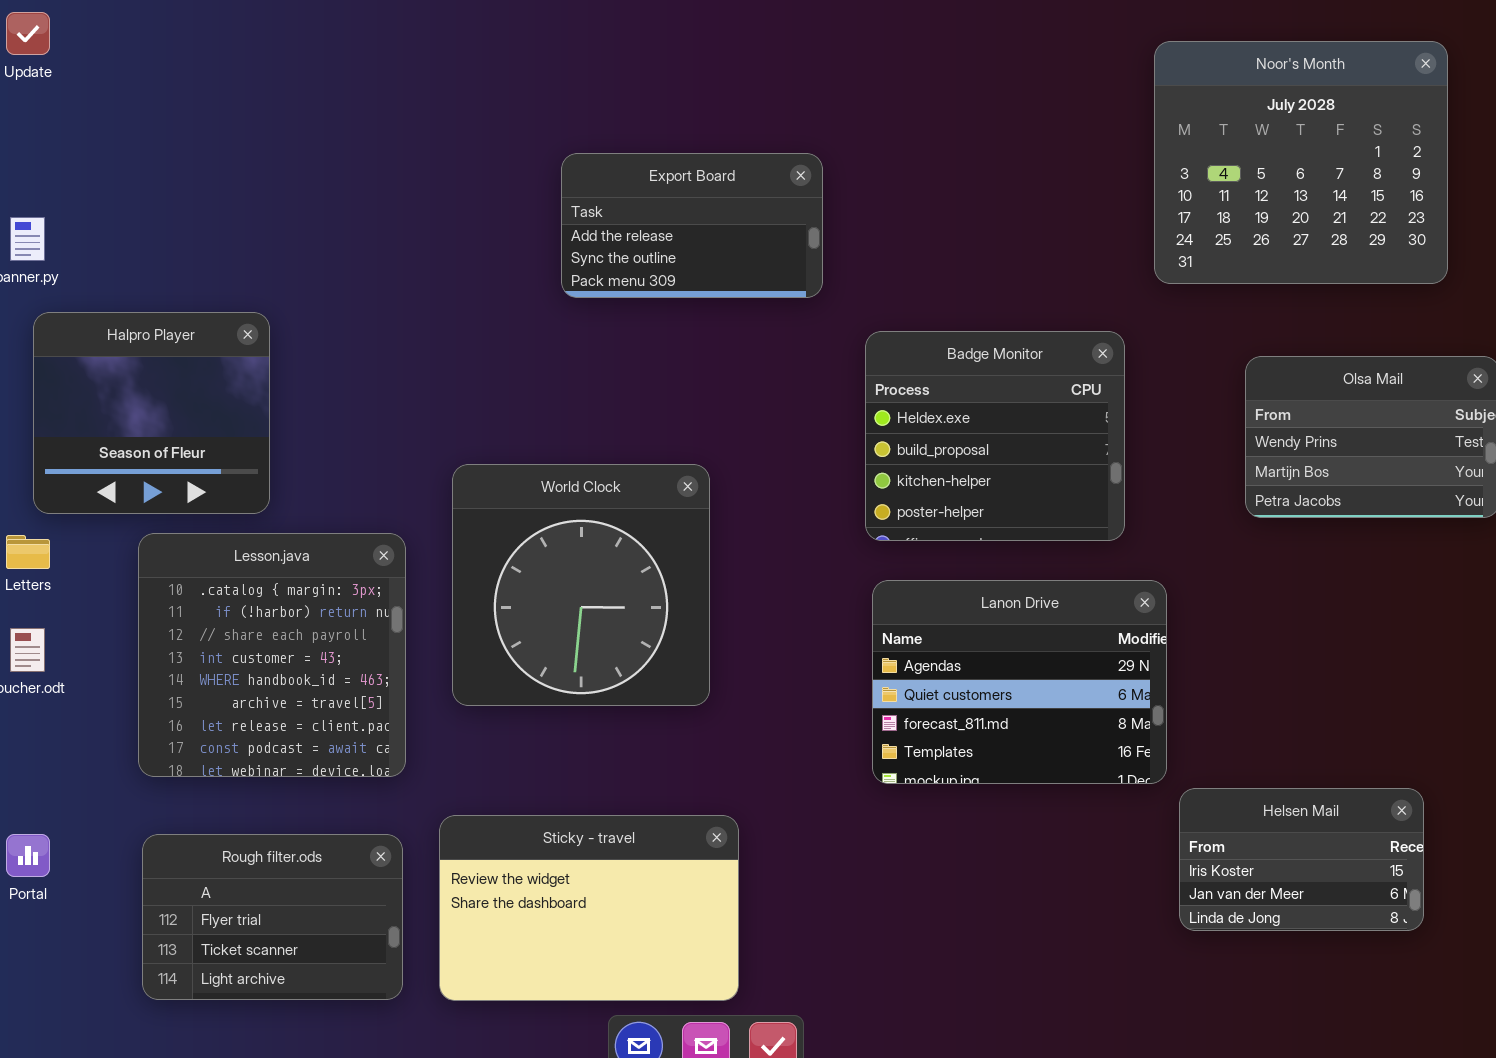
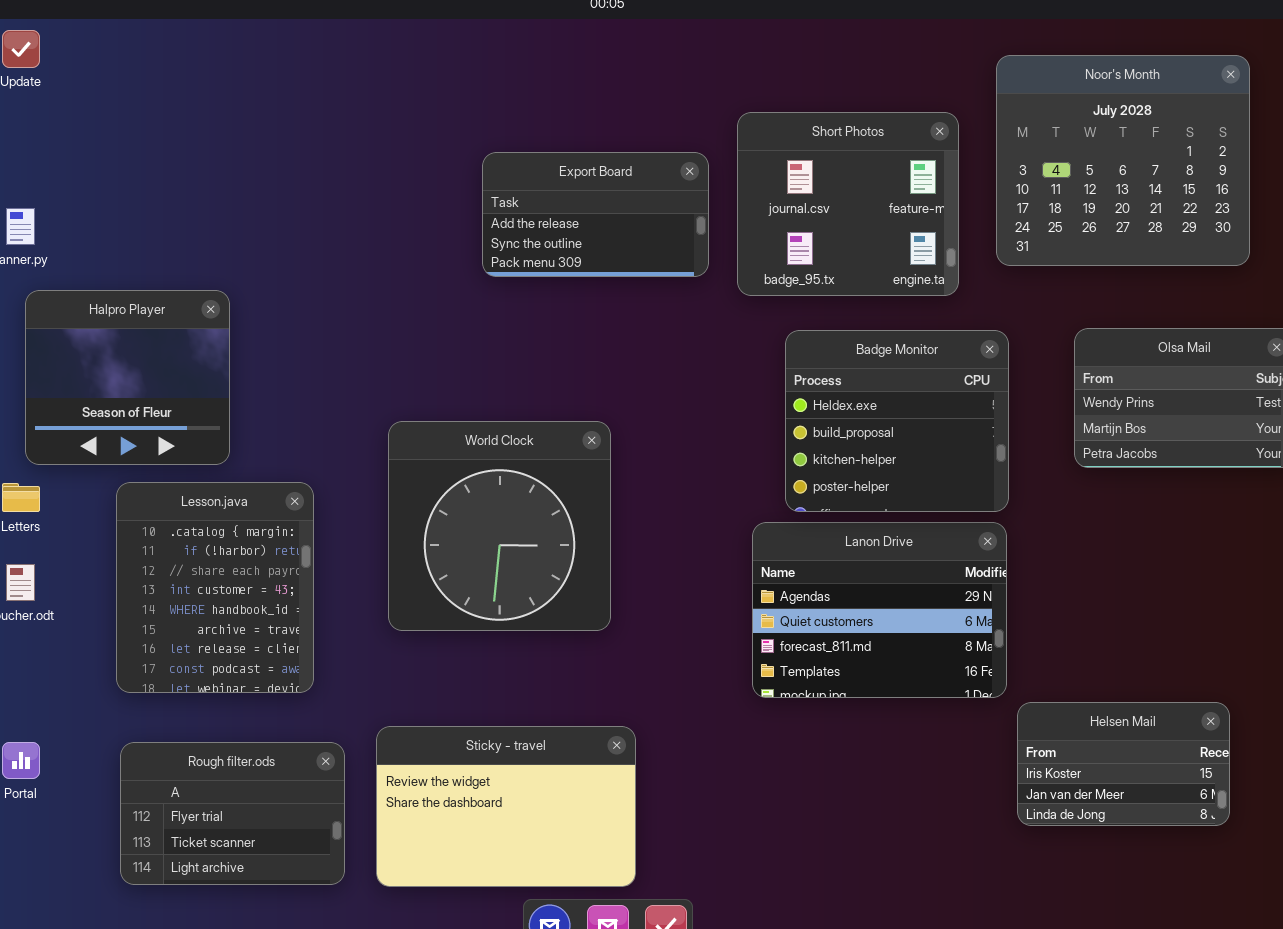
Short Photos: none -> [737,112,959,296], opened
Badge Monitor: [865,331,1125,541] -> [785,330,1009,512], moved
Lesson.java: [138,533,406,777] -> [116,482,314,693], resized

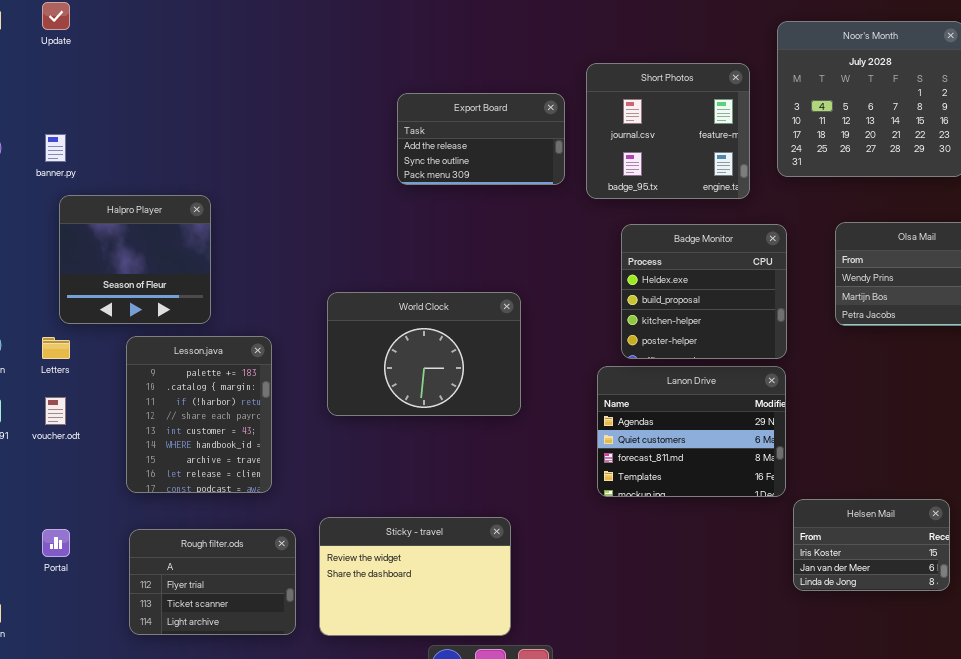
World Clock: [388,421,611,631] -> [327,292,521,416], resized
Lesson.java: [116,482,314,693] -> [126,336,272,493], scrolled up 1 row

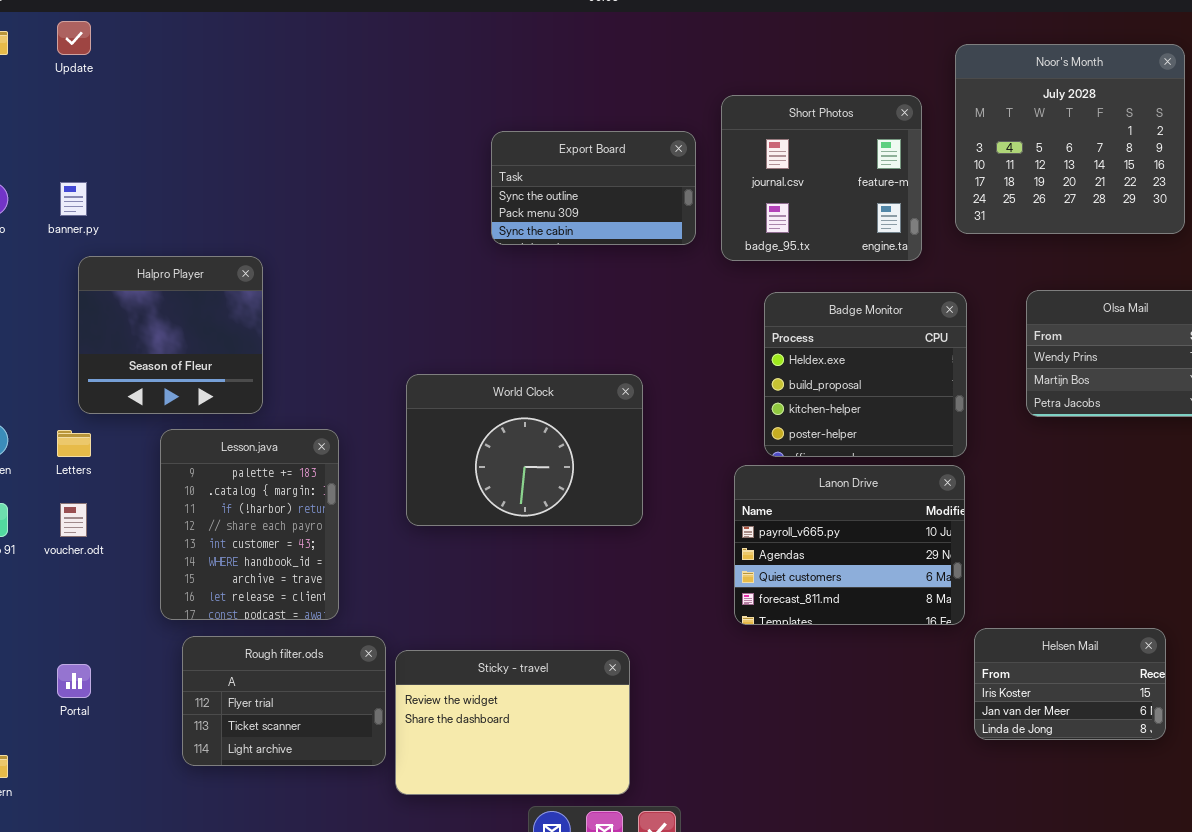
Export Board: [397,93,565,185] -> [491,131,696,245], scrolled down 1 row
Lanon Drive: [597,366,786,497] -> [734,465,965,625], scrolled up 1 row
Rough filter.ods: [129,529,296,635] -> [182,636,386,766], moved

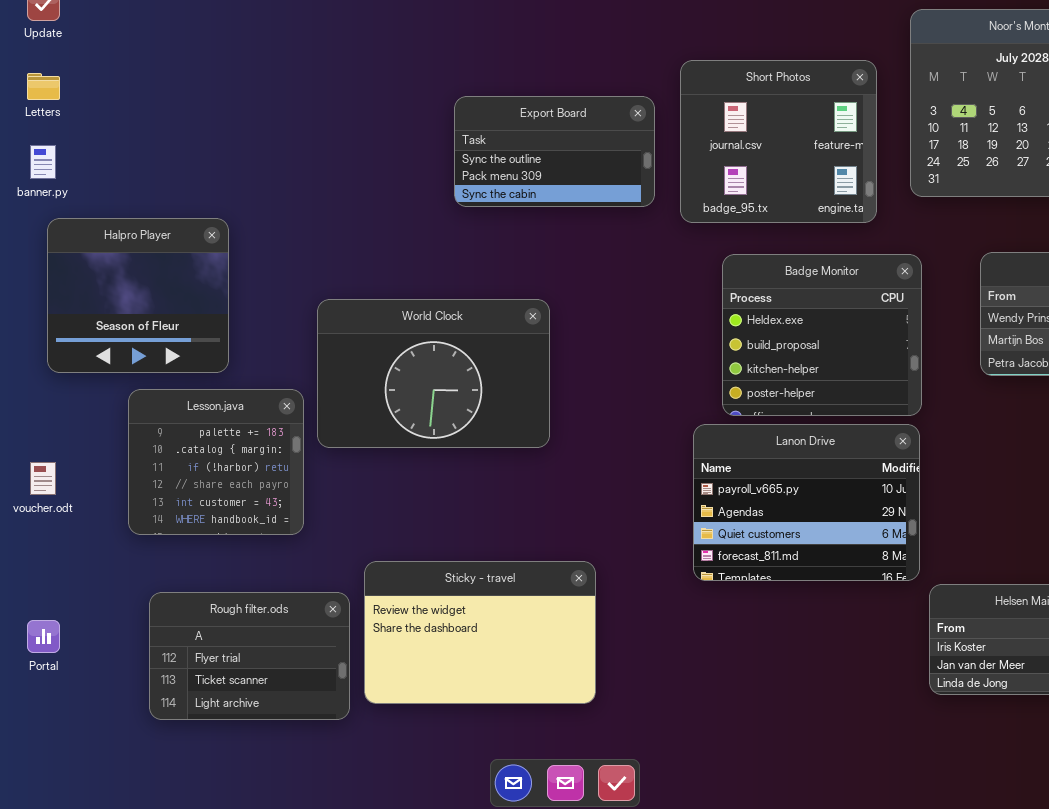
World Clock: [406,374,643,526] -> [317,299,550,448], moved
Lesson.java: [160,429,339,620] -> [128,389,304,535], resized
Letters: [57,430,91,457] -> [27,73,60,100], moved
Sticky - travel: [395,650,630,795] -> [364,561,596,704], moved

